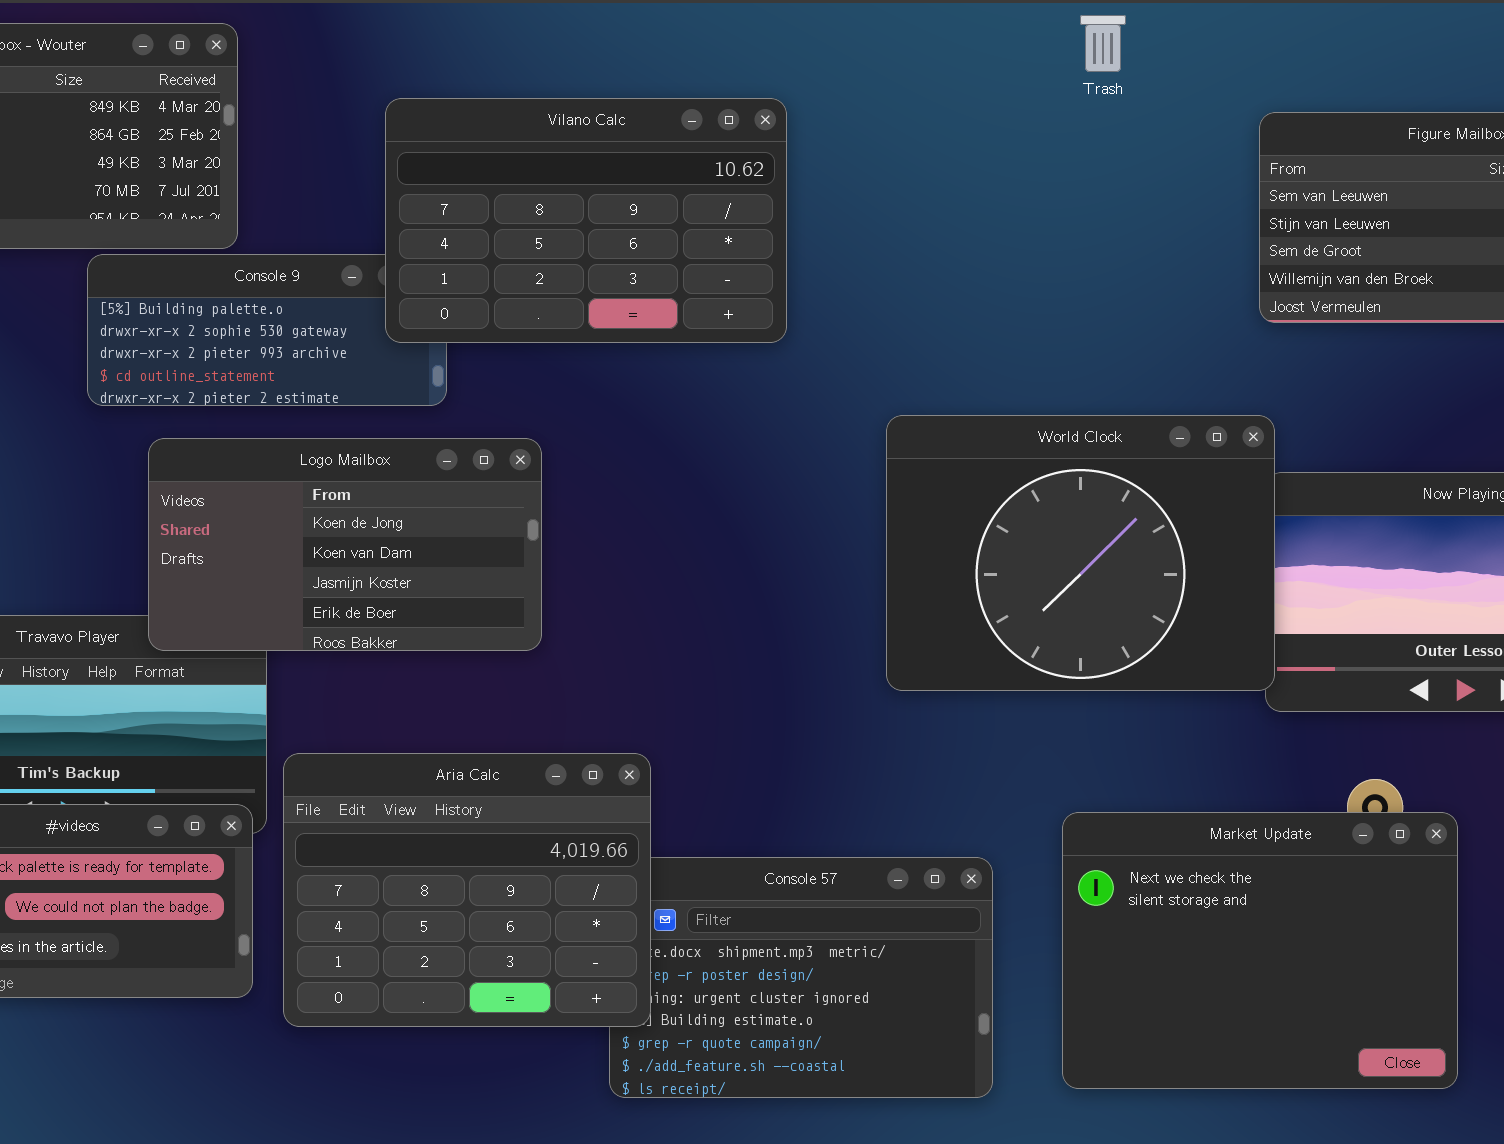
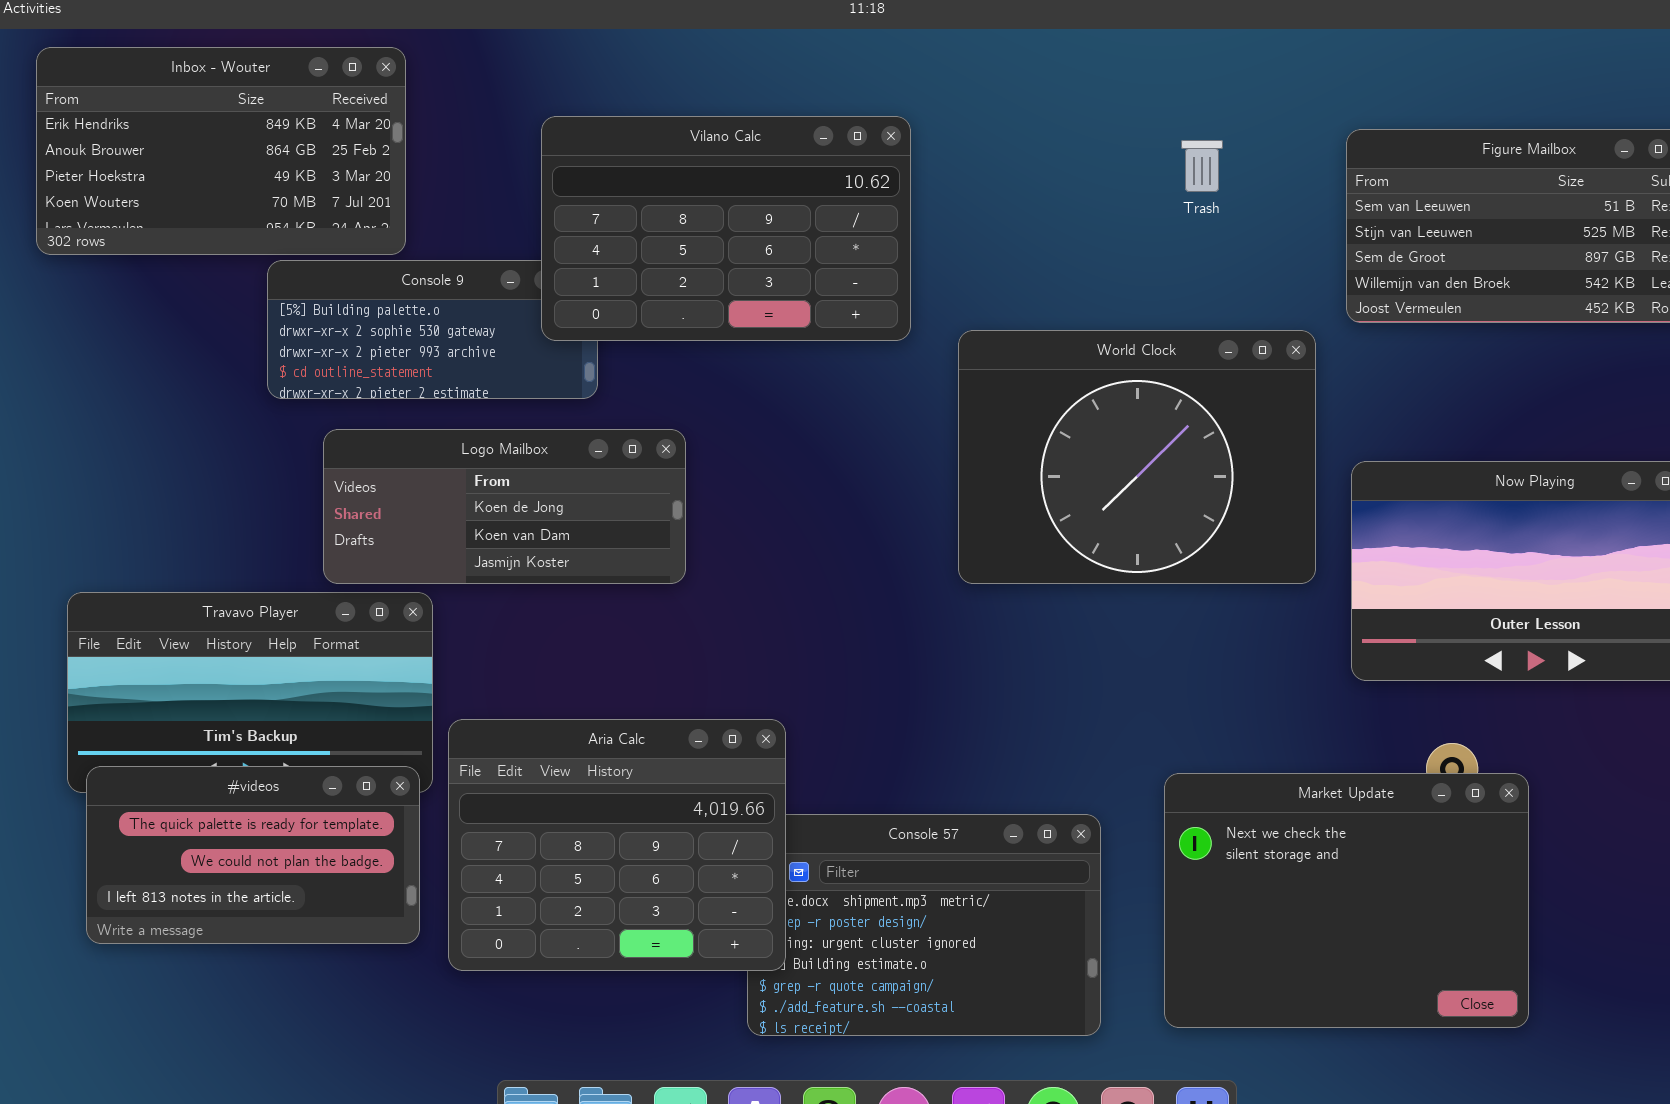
Trash: [1080,15,1126,72] -> [1181,140,1223,192], moved
World Clock: [886,415,1275,691] -> [958,330,1316,584], moved
Logo Mailbox: [148,438,542,651] -> [323,429,686,584], resized

